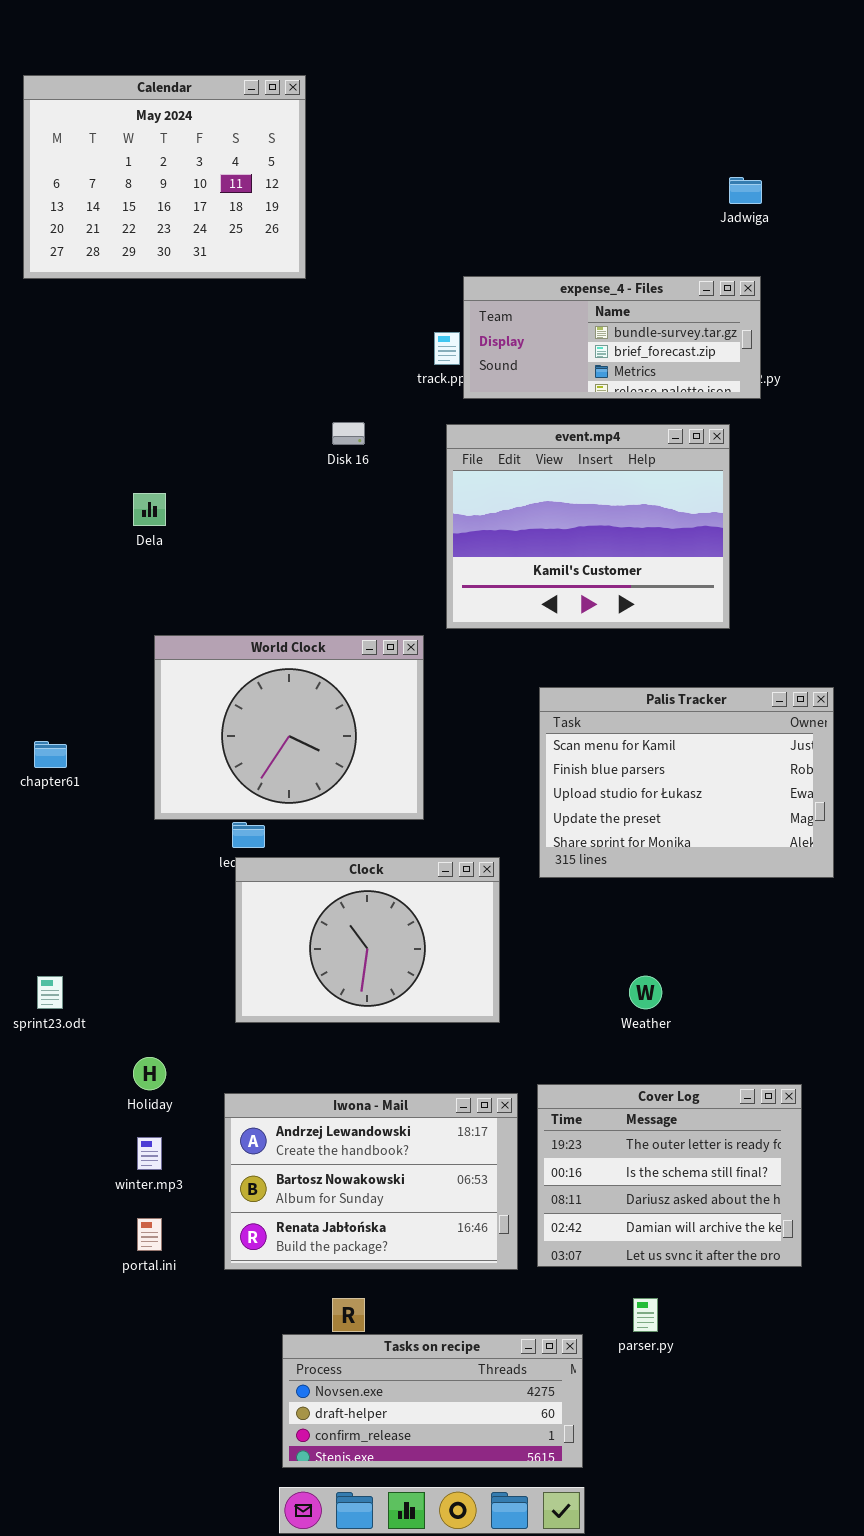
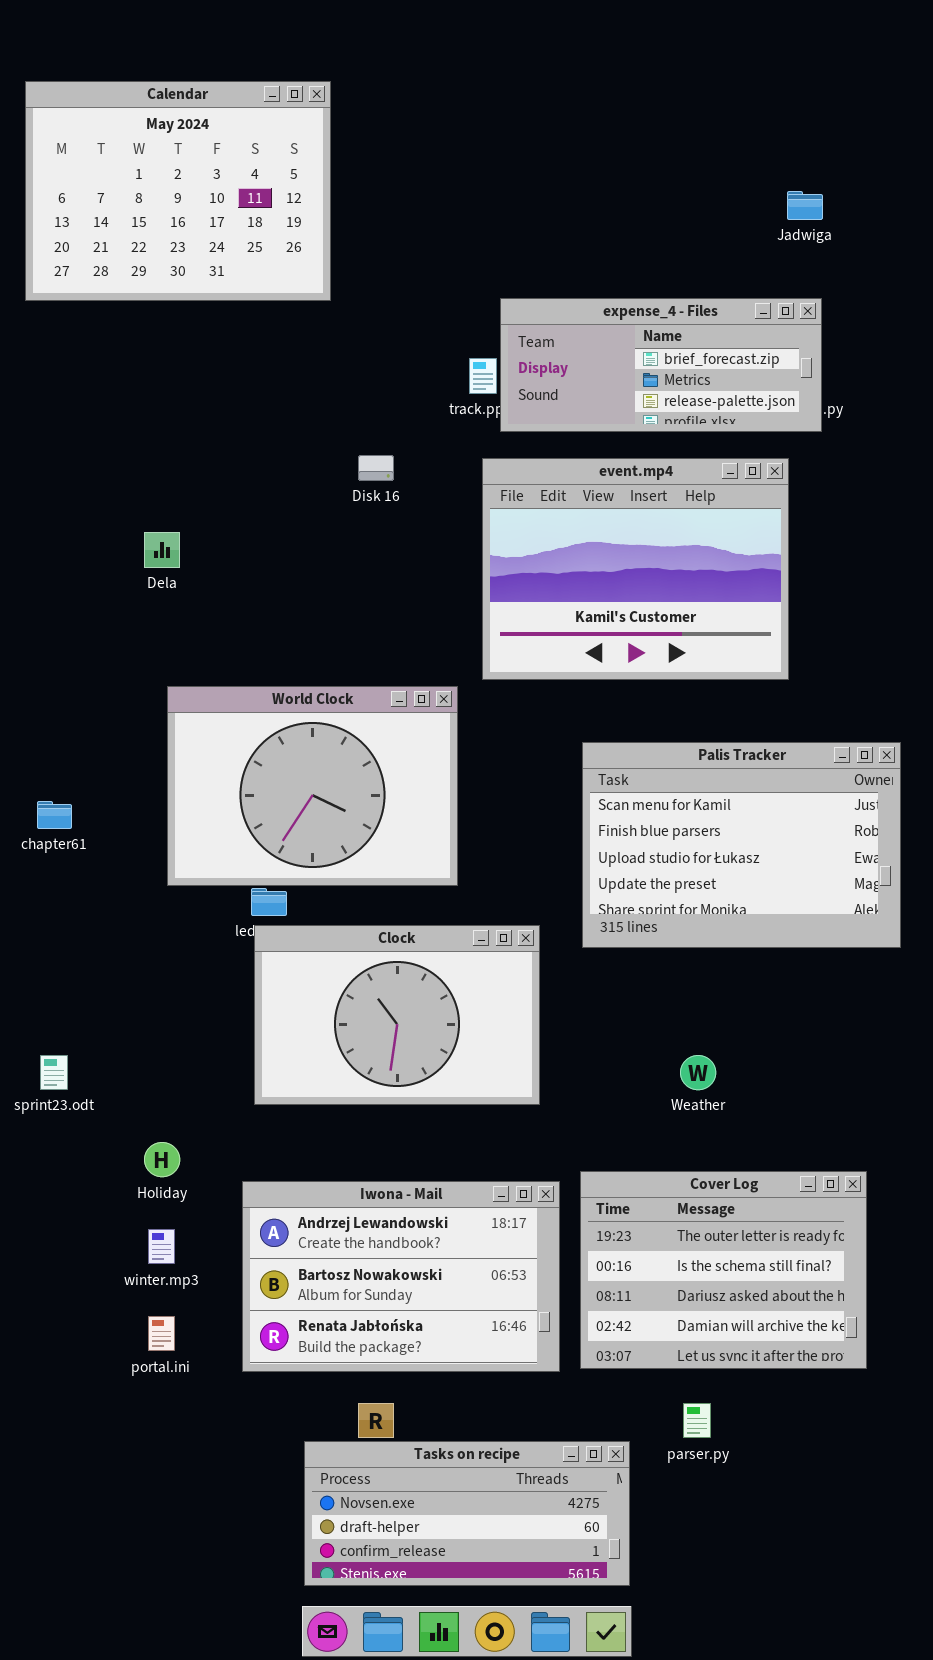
expense_4 - Files: [463,276,761,399] -> [500,298,822,432], scrolled down 1 row

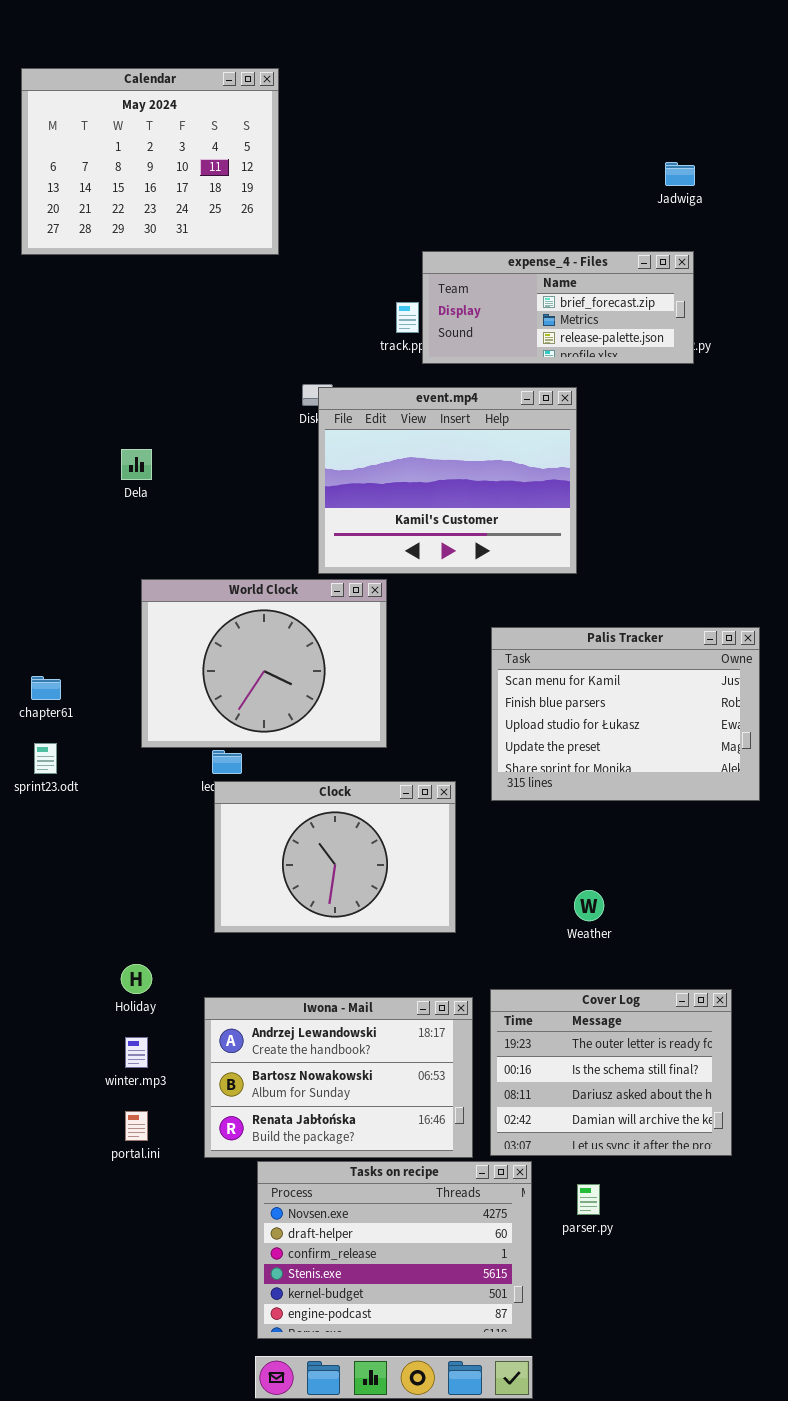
event.mp4: [482,458,789,680] -> [318,387,577,574], moved
sprint23.odt: [40,1055,68,1090] -> [34,743,57,774], moved
Tasks on recipe: [304,1441,630,1586] -> [257,1161,532,1339], resized

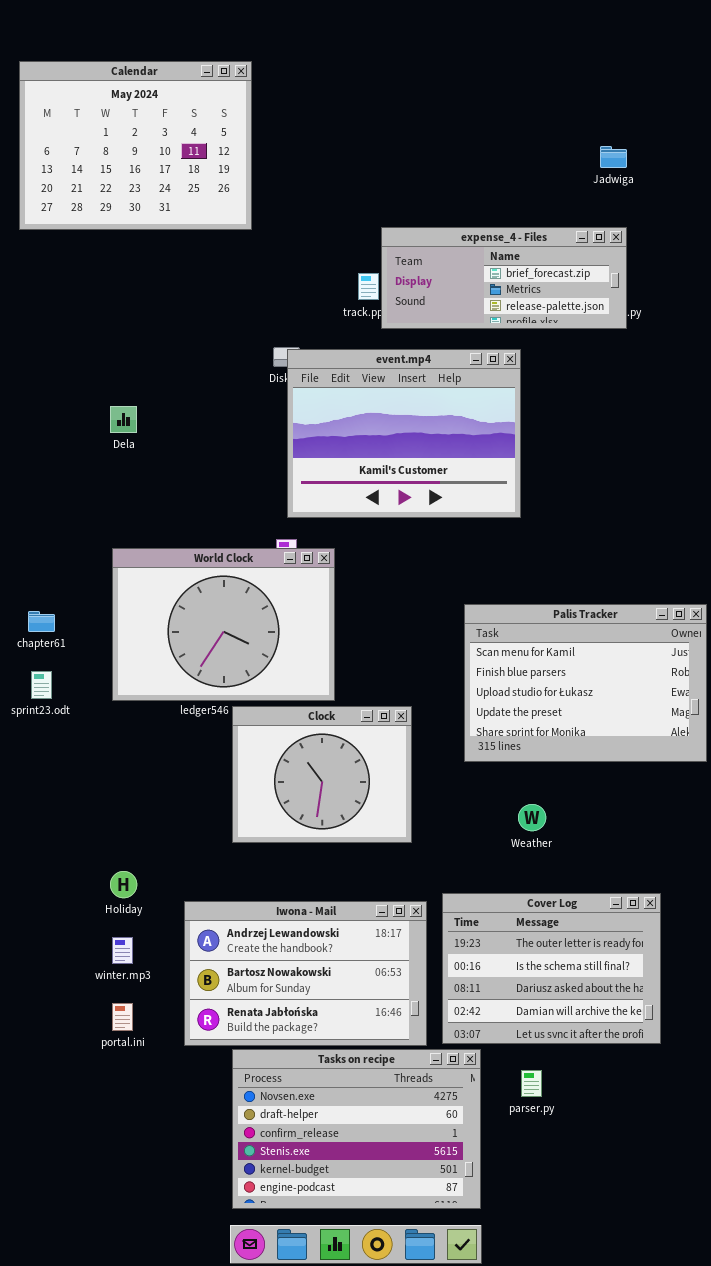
World Clock: [141,579,387,748] -> [112,548,335,701], moved
Palis Tracker: [491,627,760,801] -> [464,604,707,762], moved
Clock: [214,781,456,933] -> [232,706,412,843], resized

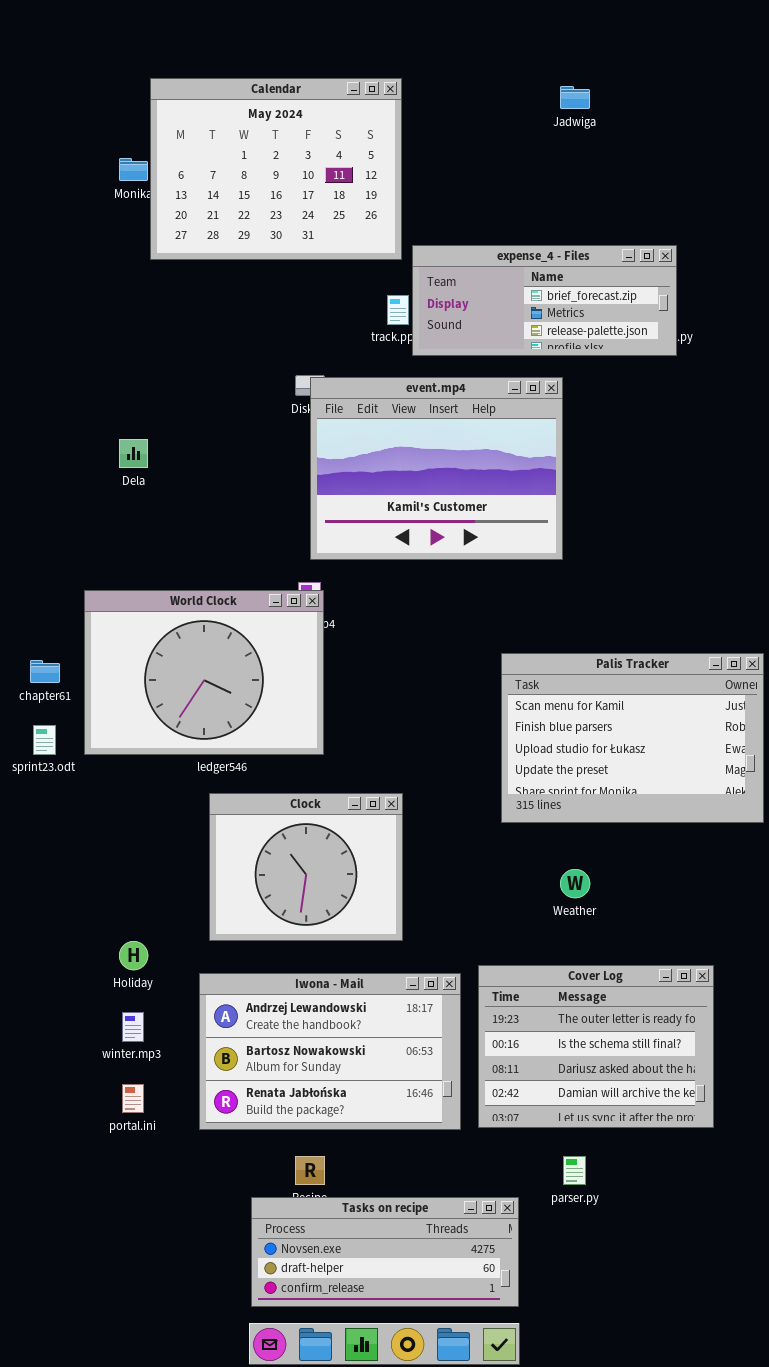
Calendar: [19,61,252,230] -> [150,78,402,260], moved
Jadwiga: [600,146,627,168] -> [560,86,590,109], moved
World Clock: [112,548,335,701] -> [84,590,324,755], moved
Clock: [232,706,412,843] -> [209,793,403,941], moved
Tasks on recipe: [232,1049,481,1209] -> [251,1197,519,1307], resized

